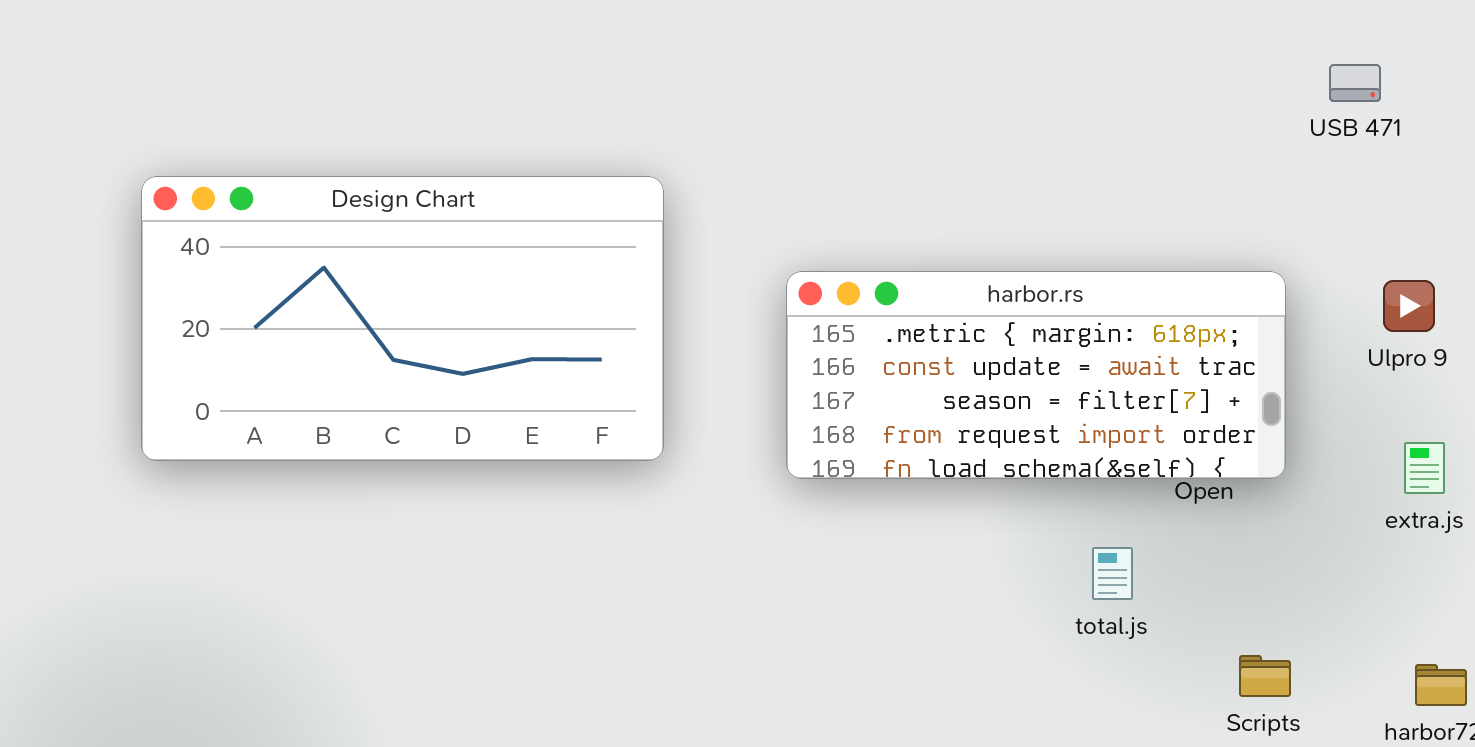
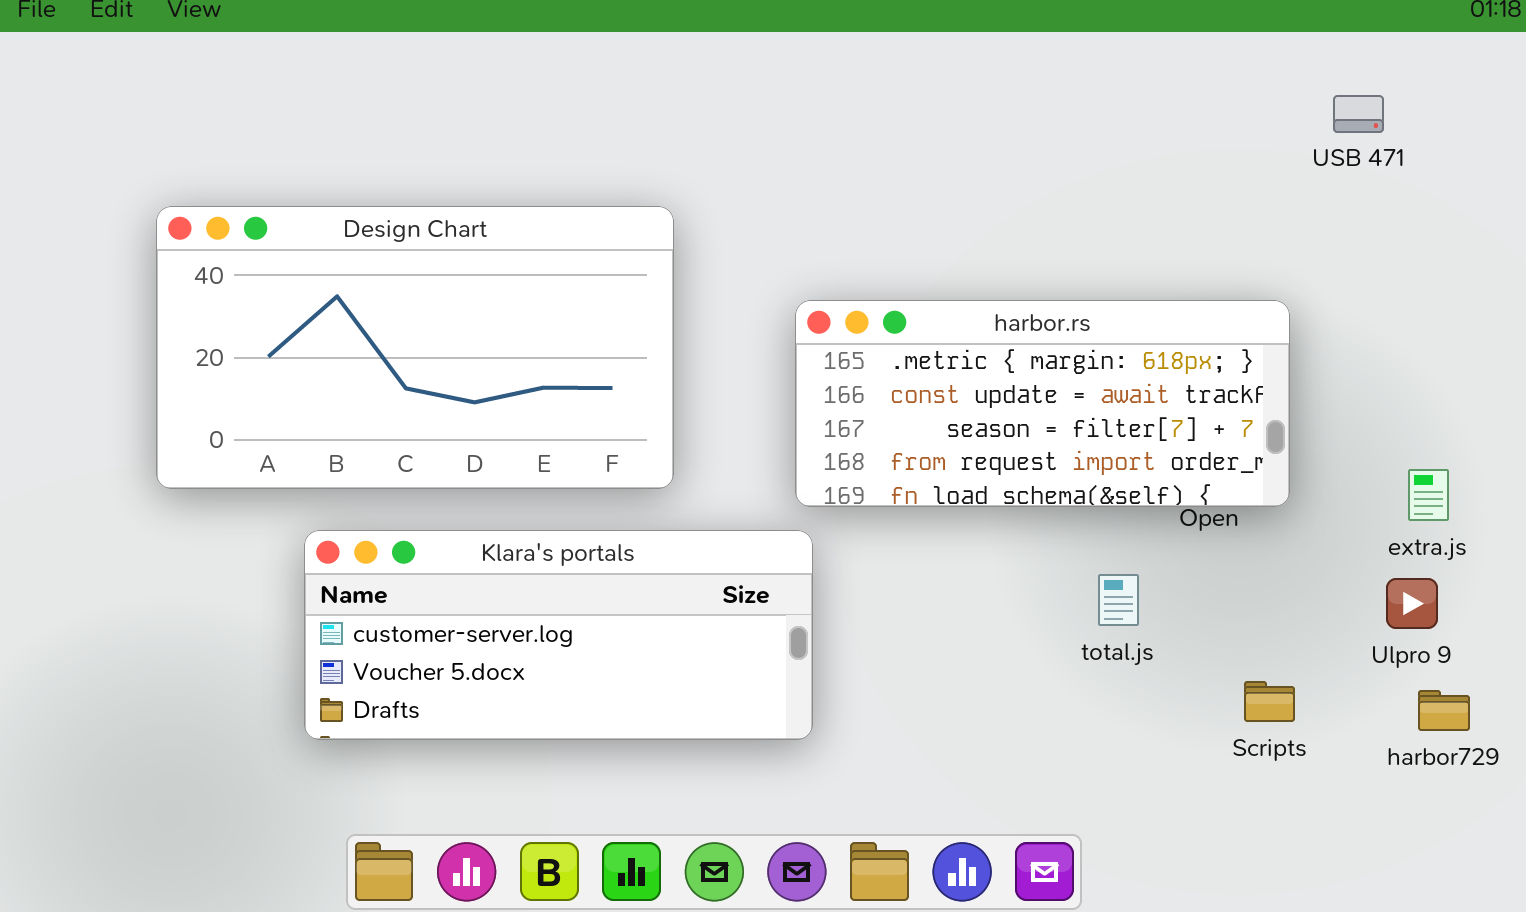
Ulpro 9: [1383,280,1435,332] -> [1386,578,1438,629], moved
Klara's portals: none -> [304,530,813,740], opened

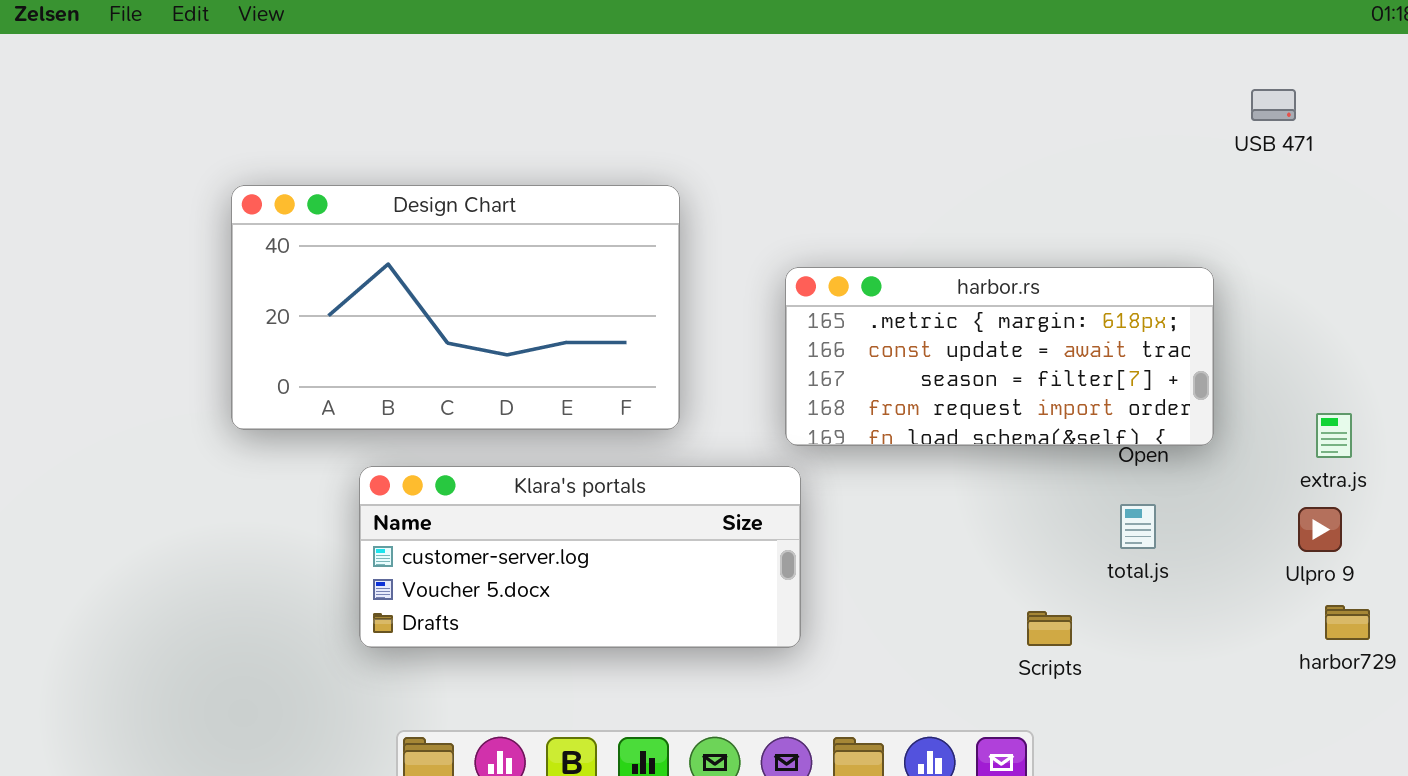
total.js: [1098,574,1139,626] -> [1120,504,1156,549], moved
Scripts: [1244,681,1295,722] -> [1027,611,1072,646], moved

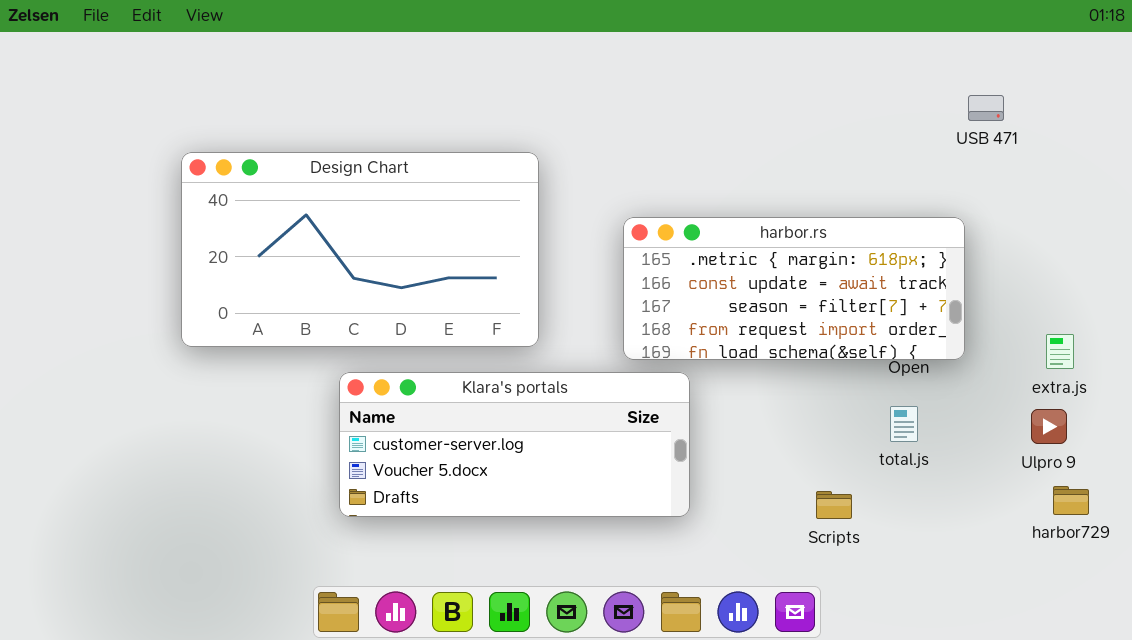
USB 471: [1251,89,1296,121] -> [968,95,1004,121], moved
Klara's portals: [359,466,801,648] -> [339,372,690,517], moved

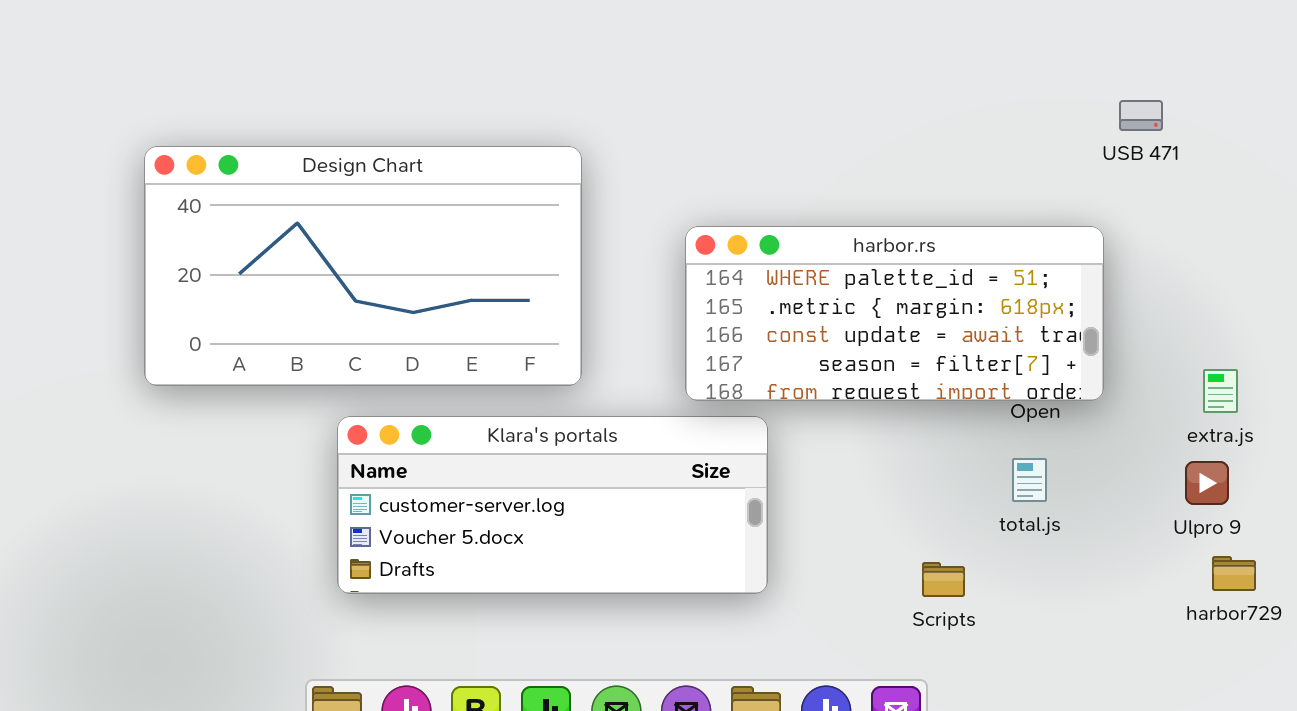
USB 471: [968,95,1004,121] -> [1119,100,1163,131], moved
harbor.rs: [623,217,965,360] -> [685,226,1104,401], scrolled up 1 row

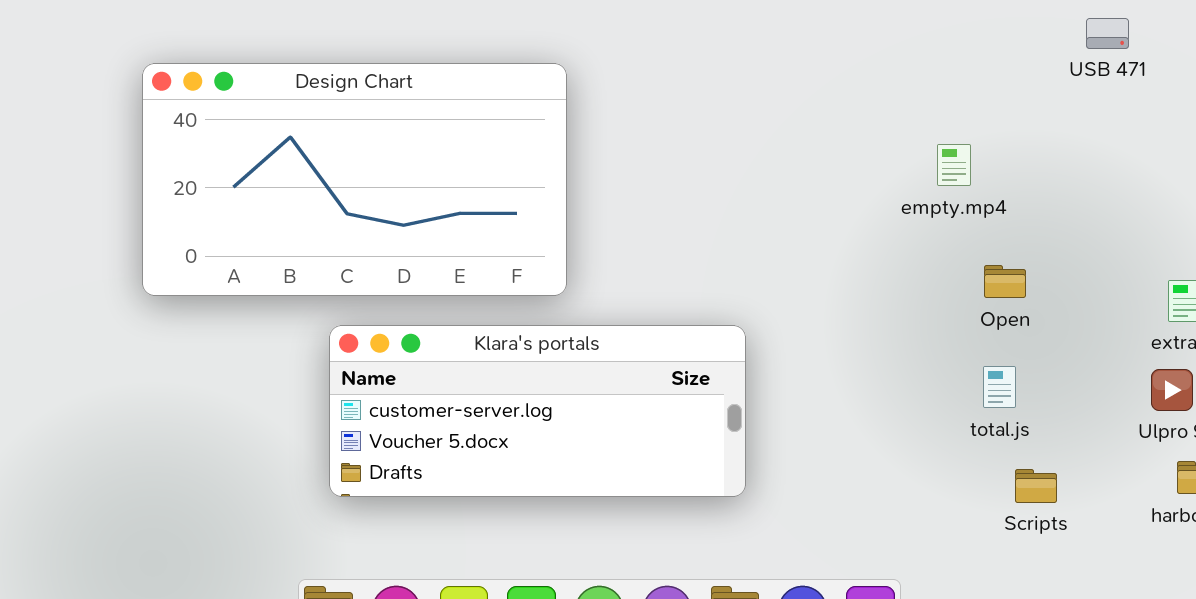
harbor.rs: [685,226,1104,401] -> none, closed
Scripts: [922,562,965,597] -> [1015,469,1057,503], moved

